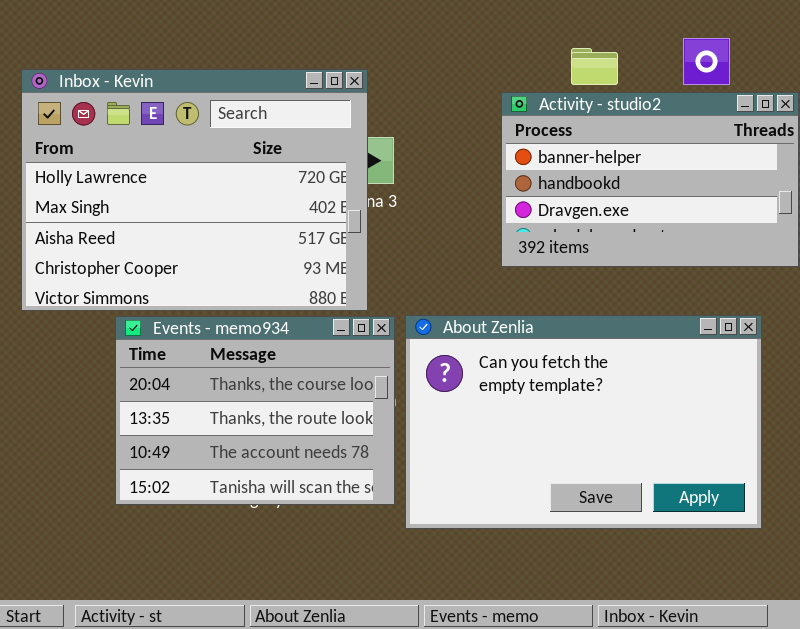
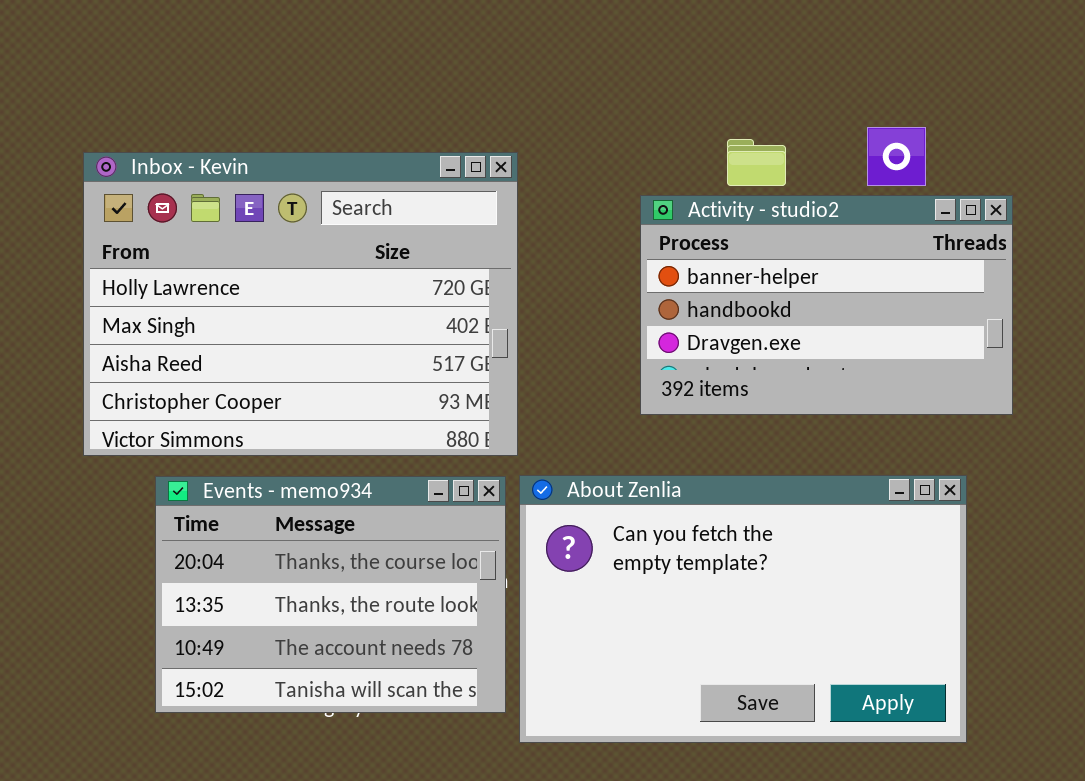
Inbox - Kevin: [21,69,368,311] -> [83,152,518,456], moved

